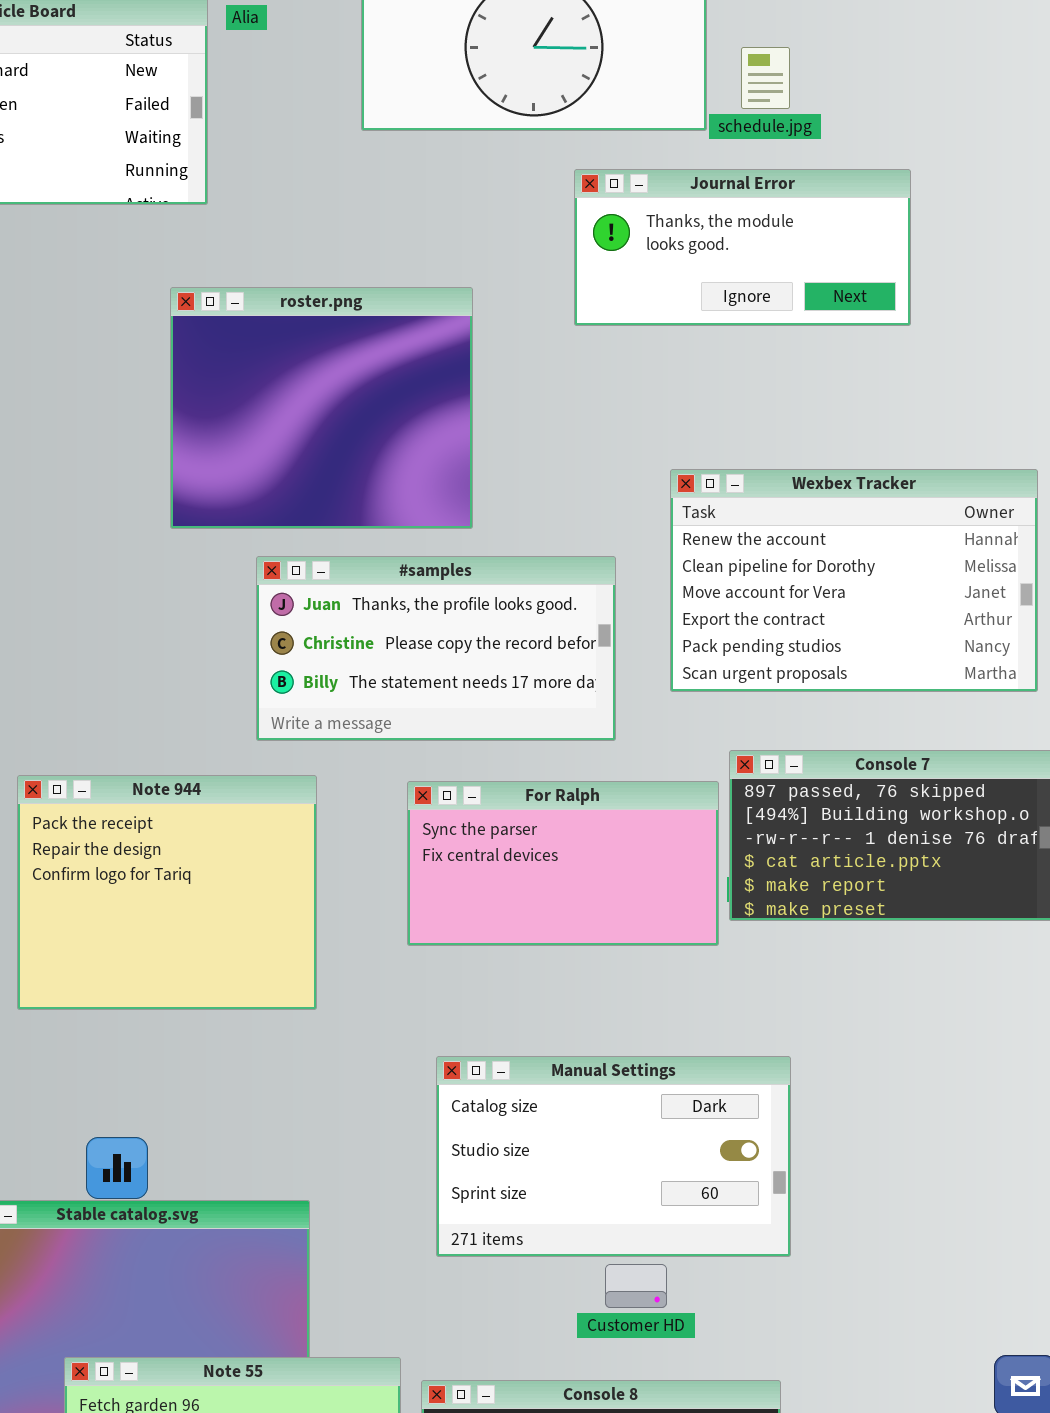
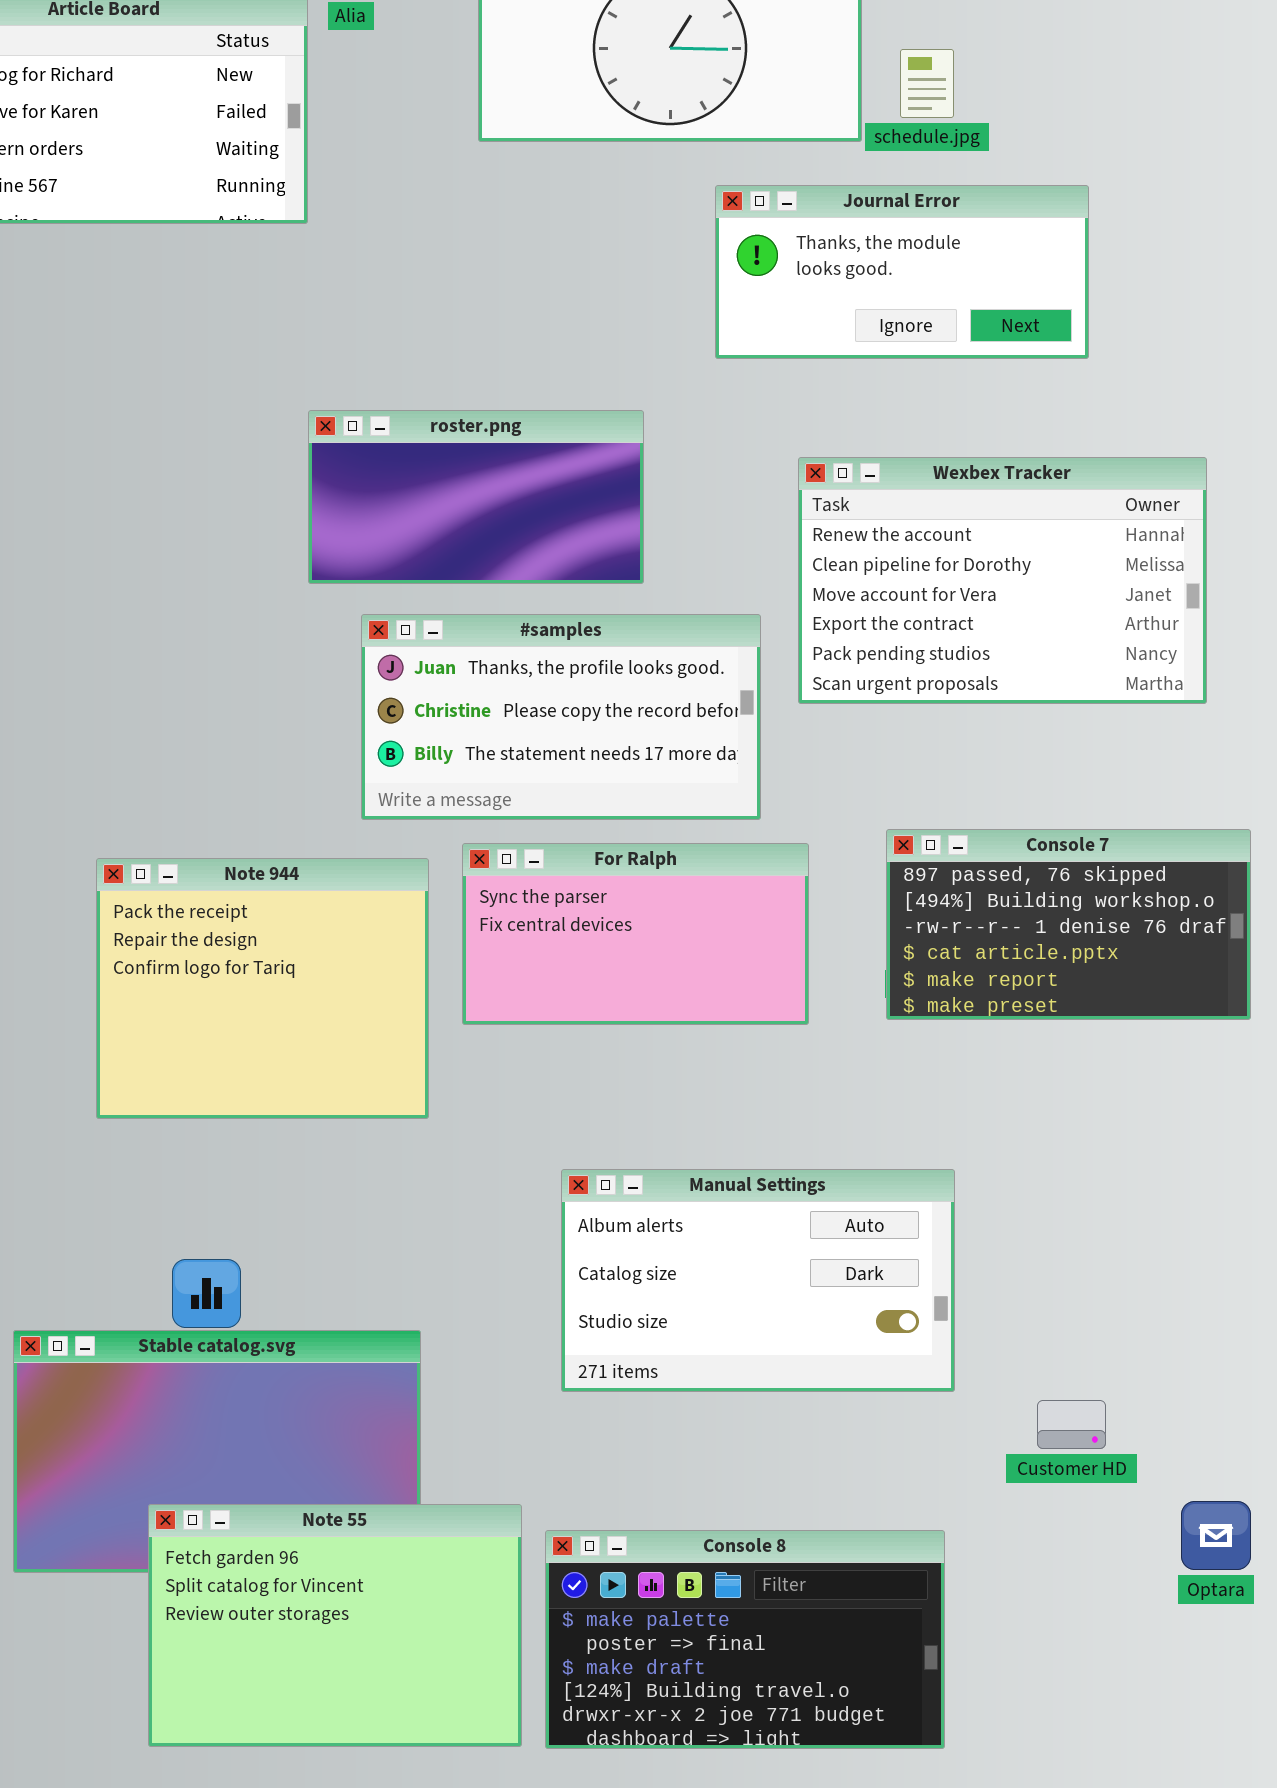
roster.png: [170,287,473,529] -> [308,410,644,584], moved, resized
Wexbex Tracker: [670,469,1038,692] -> [798,457,1207,704], moved
For Ralph: [407,781,719,946] -> [462,843,809,1025], moved
Manual Settings: [436,1056,791,1257] -> [561,1169,955,1392], scrolled up 1 row
Customer HD: [605,1264,667,1308] -> [1037,1400,1106,1449], moved

